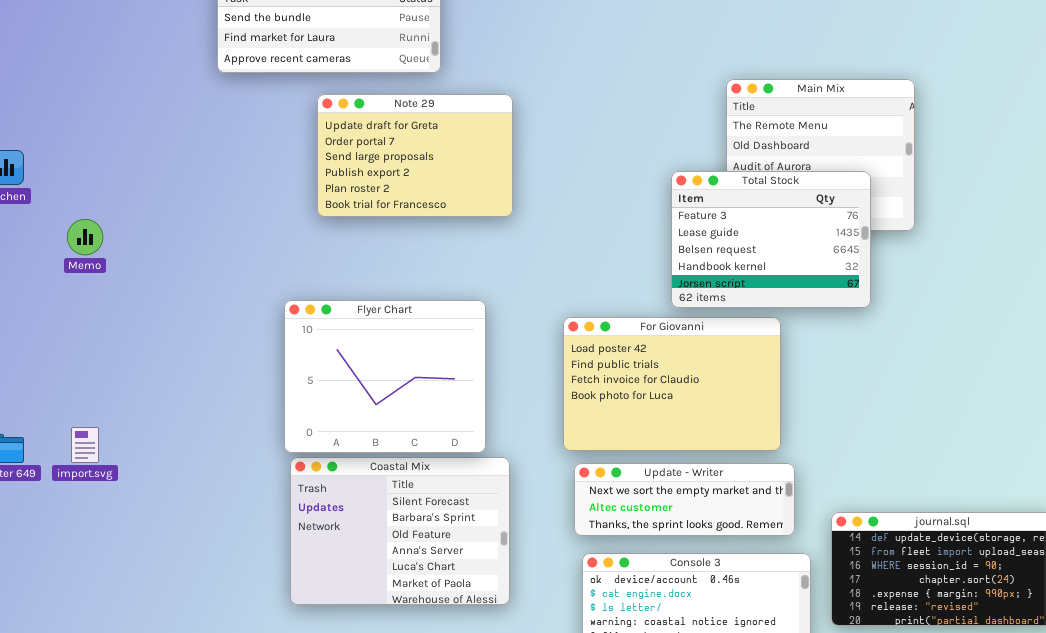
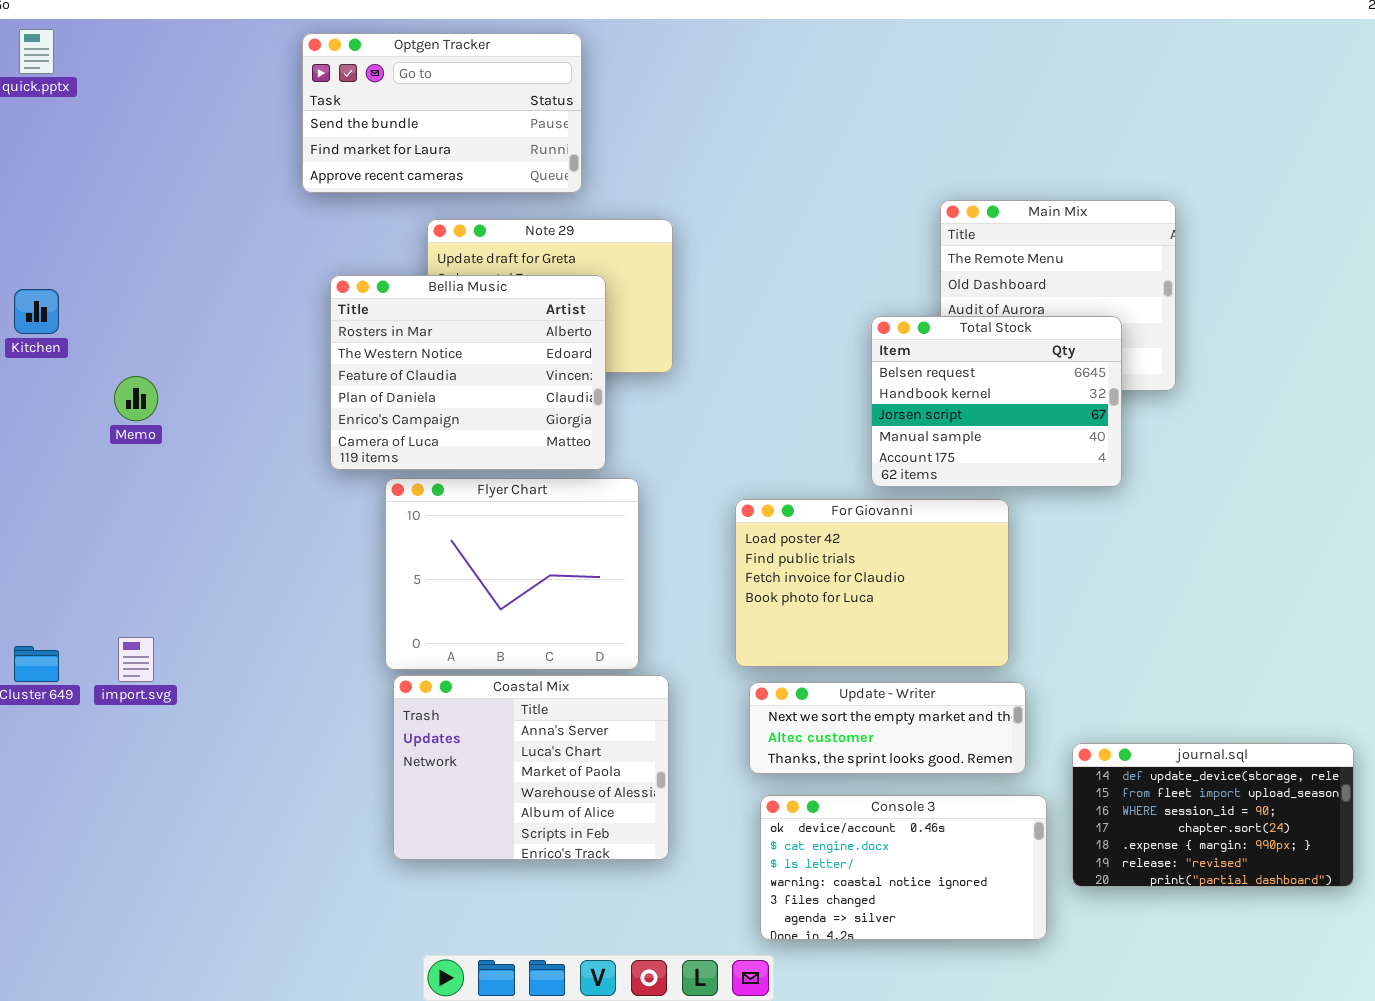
Bellia Music: none -> [330,275,606,470], opened
Total Stock: [671,171,871,308] -> [871,316,1122,487], scrolled down 2 rows
Coastal Mix: [290,457,510,605] -> [393,675,669,860], scrolled down 3 rows

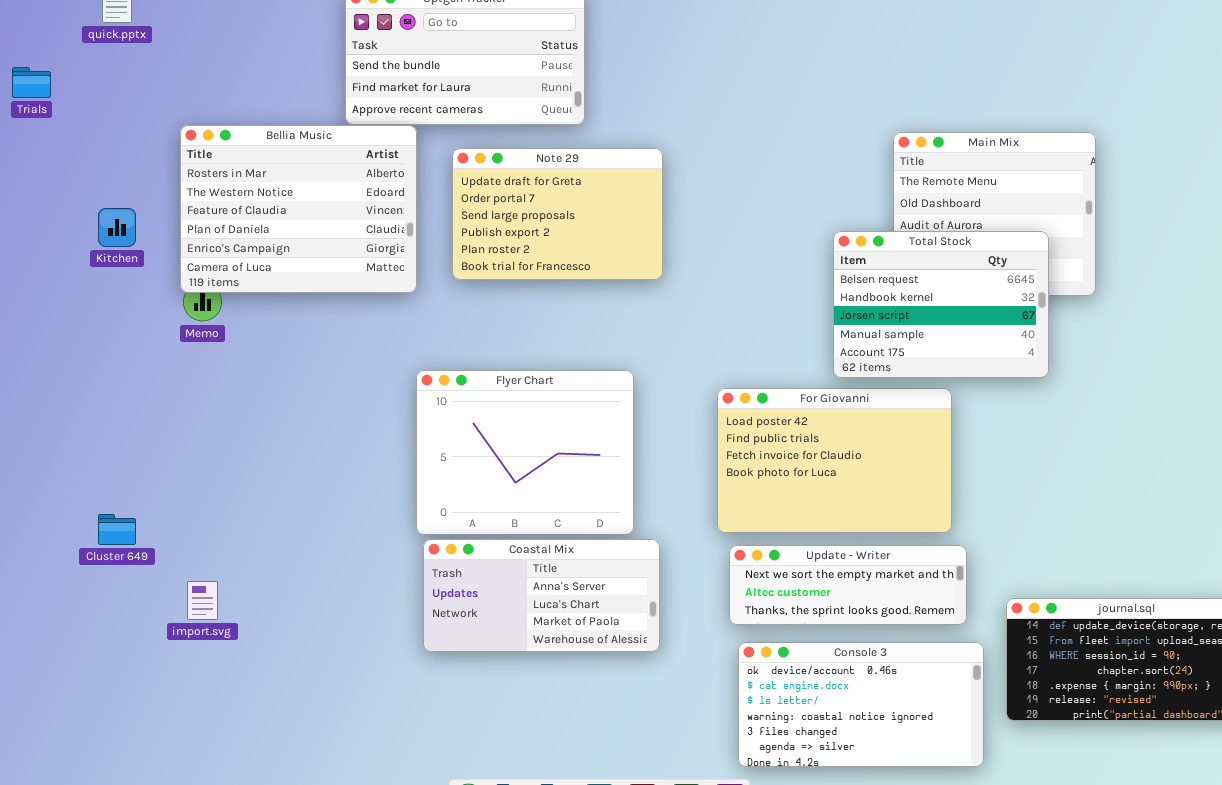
Bellia Music: [330,275,606,470] -> [180,125,417,293], moved
import.svg: [118,637,154,682] -> [187,581,218,620], moved
Coastal Mix: [393,675,669,860] -> [423,539,660,652], resized

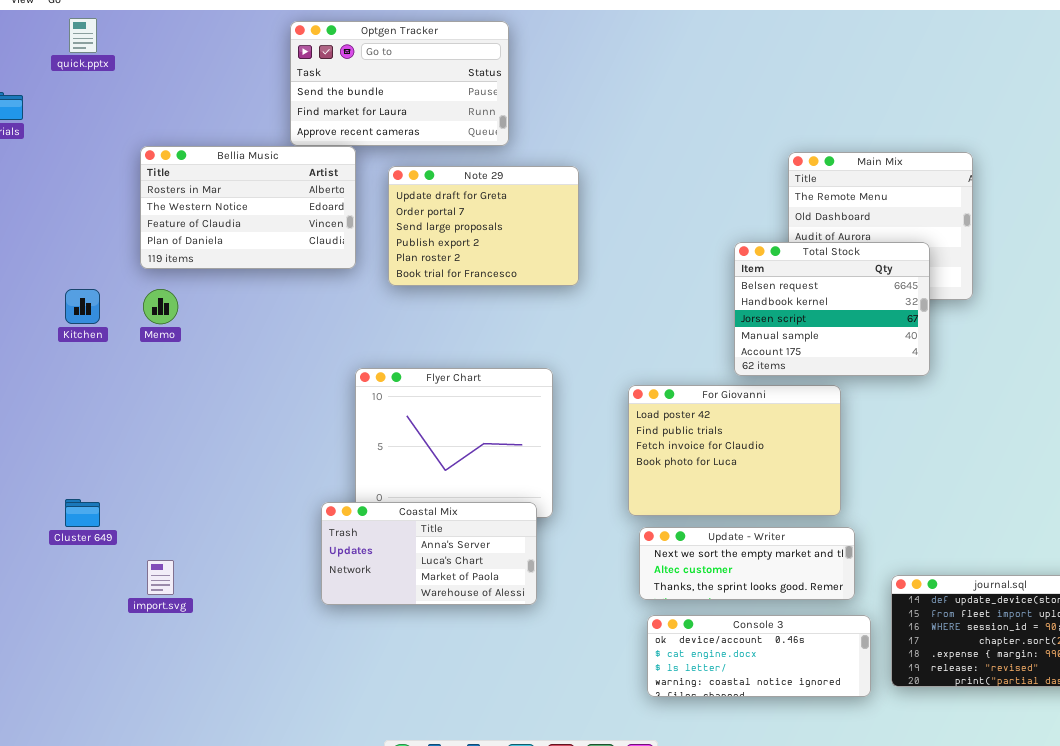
Bellia Music: [180,125,417,293] -> [140,146,356,269], resized
Kitchen: [98,208,136,247] -> [65,289,100,324], moved
Coastal Mix: [423,539,660,652] -> [321,502,537,605], moved
Console 3: [738,642,984,767] -> [647,615,871,697], resized

